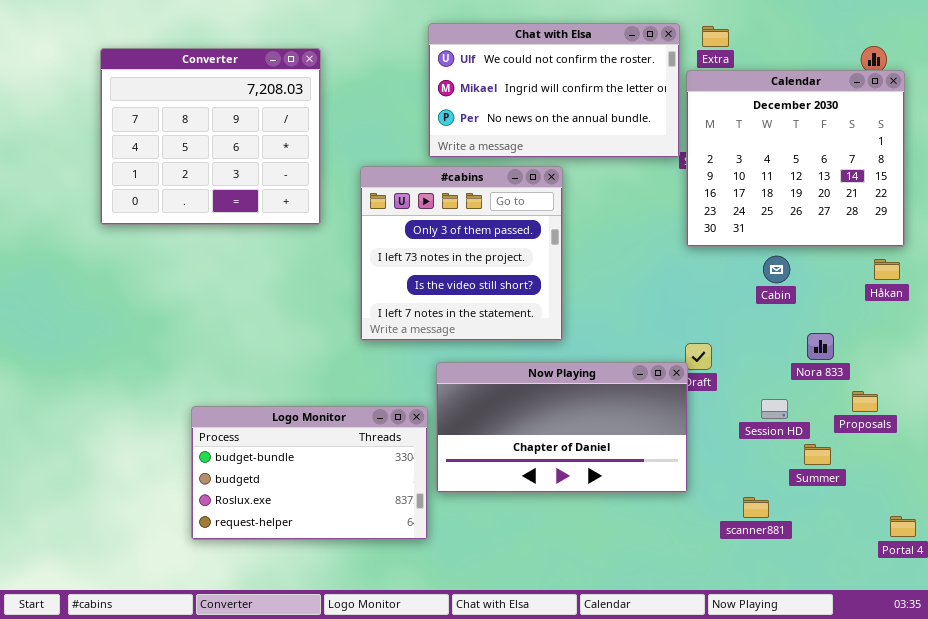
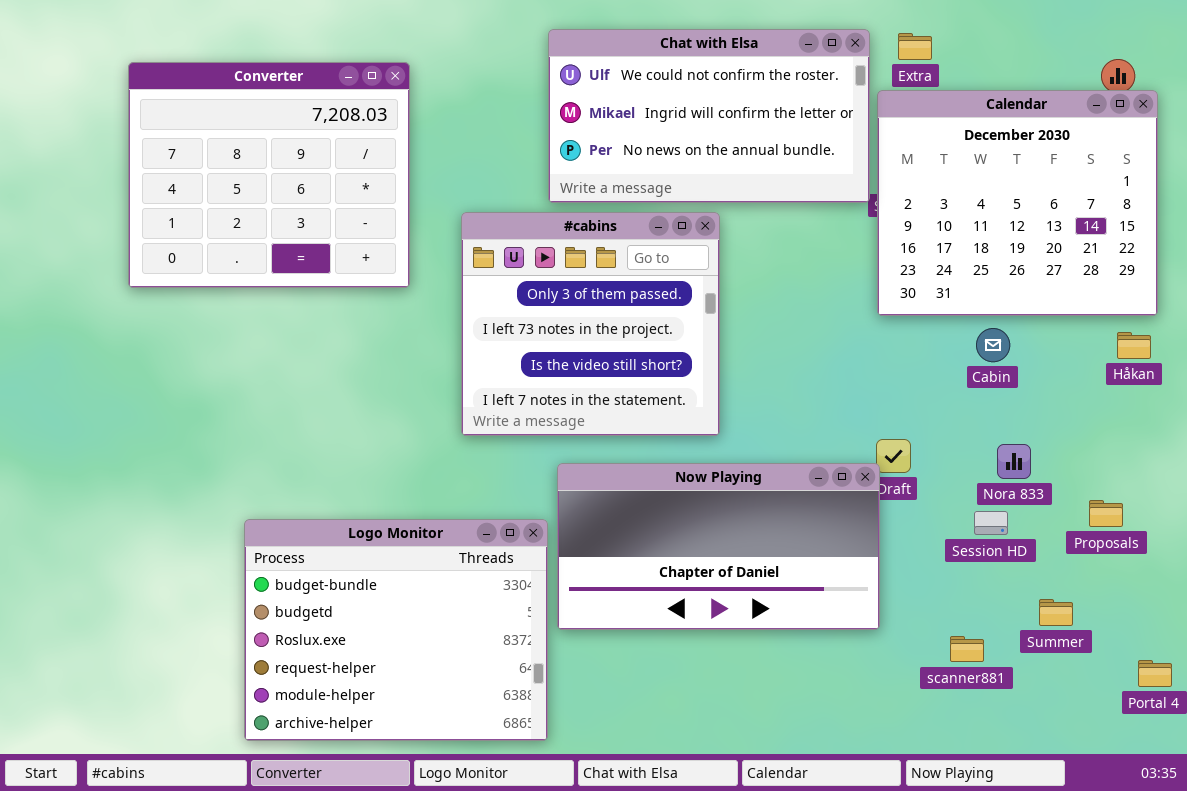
Nora 833: [807,333,834,360] -> [997,444,1031,479], moved
Logo Monitor: [191,406,428,540] -> [244,519,548,741], resized
Summer: [804,444,831,465] -> [1039,599,1073,626], moved

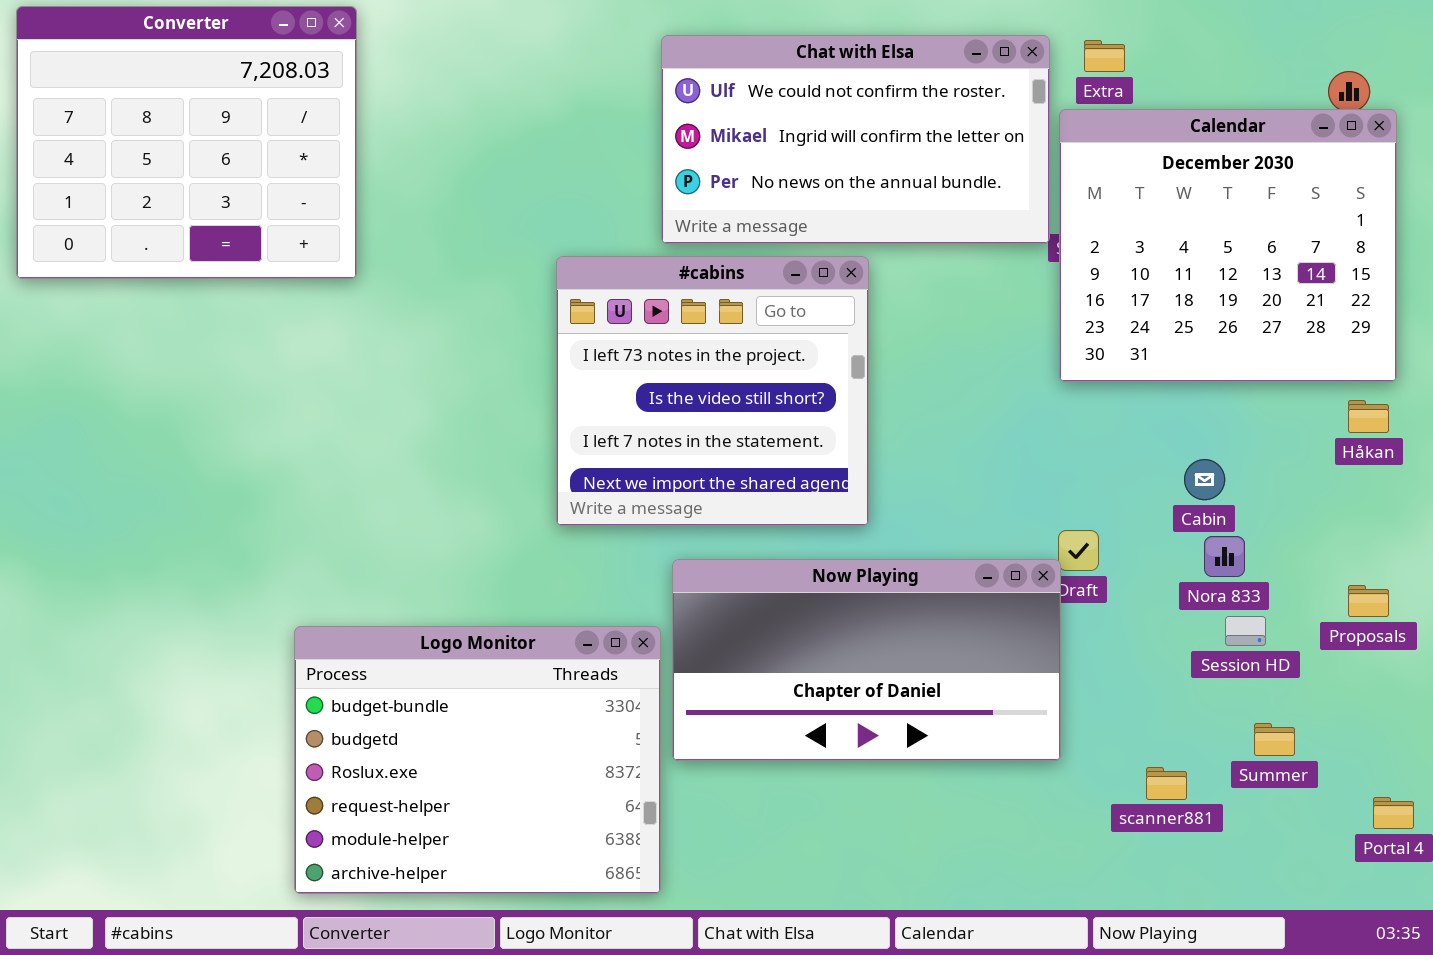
Converter: [128,62,410,288] -> [16,6,357,279], moved
#cabins: [461,212,720,436] -> [556,256,869,526], scrolled down 1 row
Cabin: [976,328,1010,362] -> [1184,459,1225,500], moved
Proposals: [1089,500,1123,527] -> [1348,585,1389,617], moved
Session HD: [974,511,1008,535] -> [1225,616,1266,646], moved

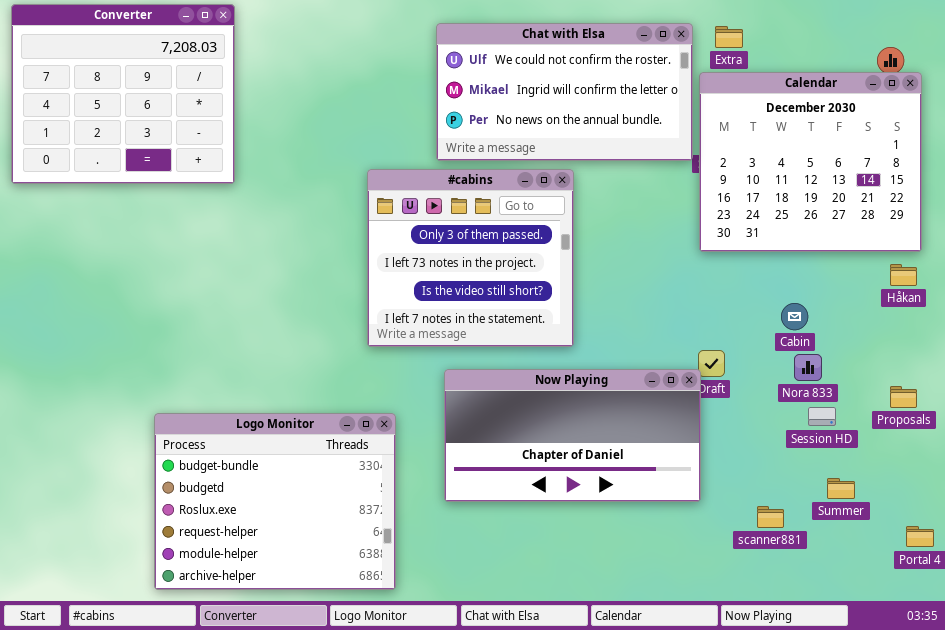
#cabins: [556,256,869,526] -> [367,169,574,347], scrolled up 1 row
Logo Monitor: [294,626,661,894] -> [154,413,396,590], moved

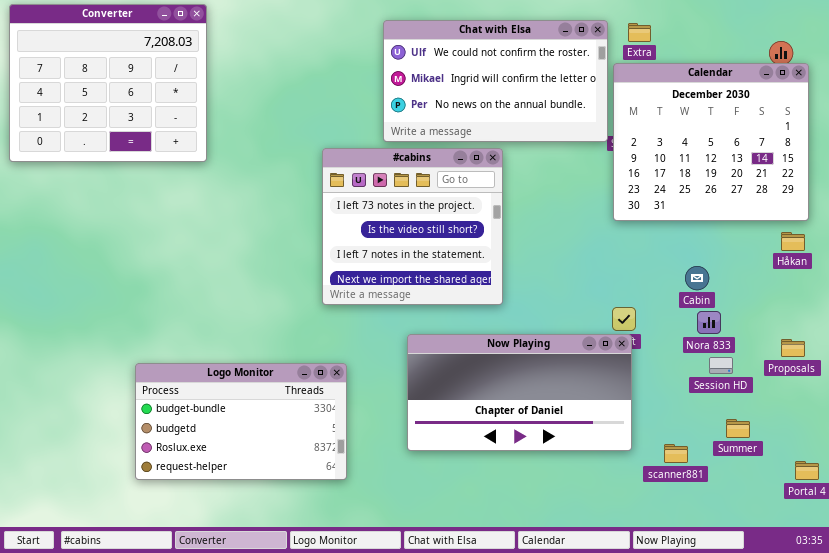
#cabins: [367,169,574,347] -> [322,148,503,305], scrolled down 1 row
Now Playing: [444,369,701,502] -> [407,334,632,451], moved
Logo Monitor: [154,413,396,590] -> [135,363,347,480], resized

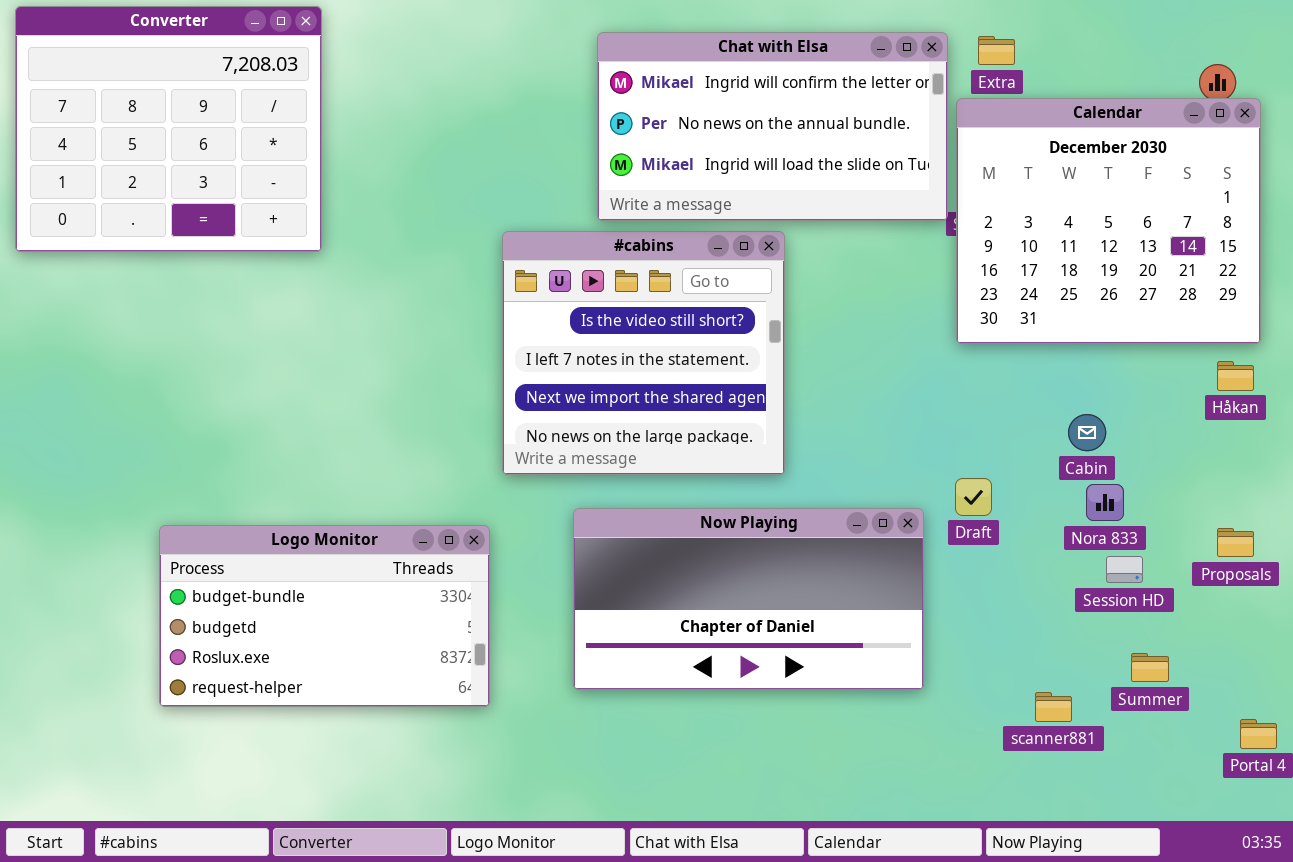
Chat with Elsa: [383,20,608,142] -> [597,32,948,221], scrolled down 1 row
#cabins: [322,148,503,305] -> [502,231,785,475], scrolled down 1 row
Now Playing: [407,334,632,451] -> [573,508,924,690], moved
Logo Monitor: [135,363,347,480] -> [159,525,490,707], moved

